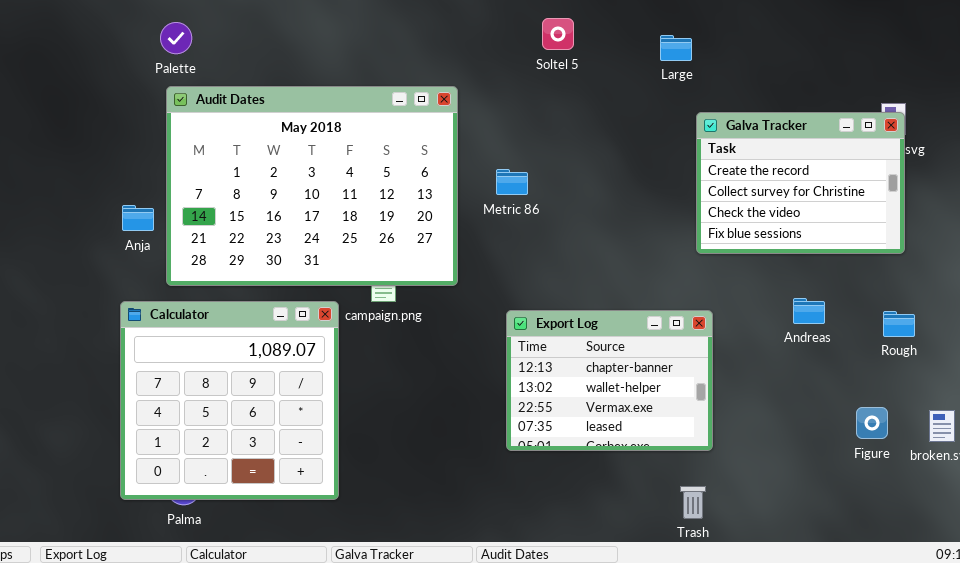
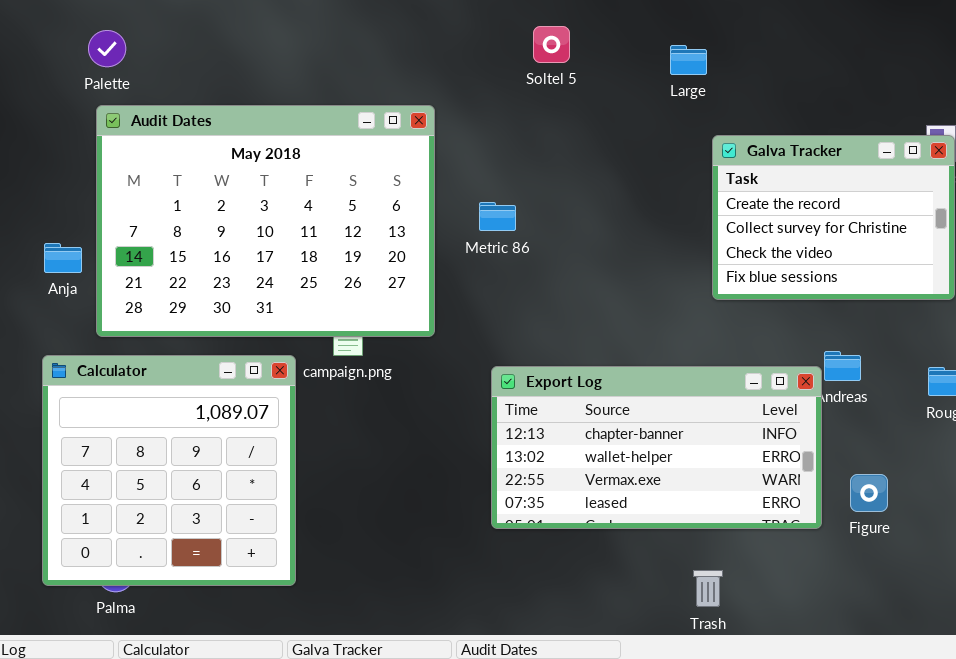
Export Log: [506,310,713,451] -> [491,366,822,529], resized
Figure: [856,407,888,439] -> [850,474,888,512], moved

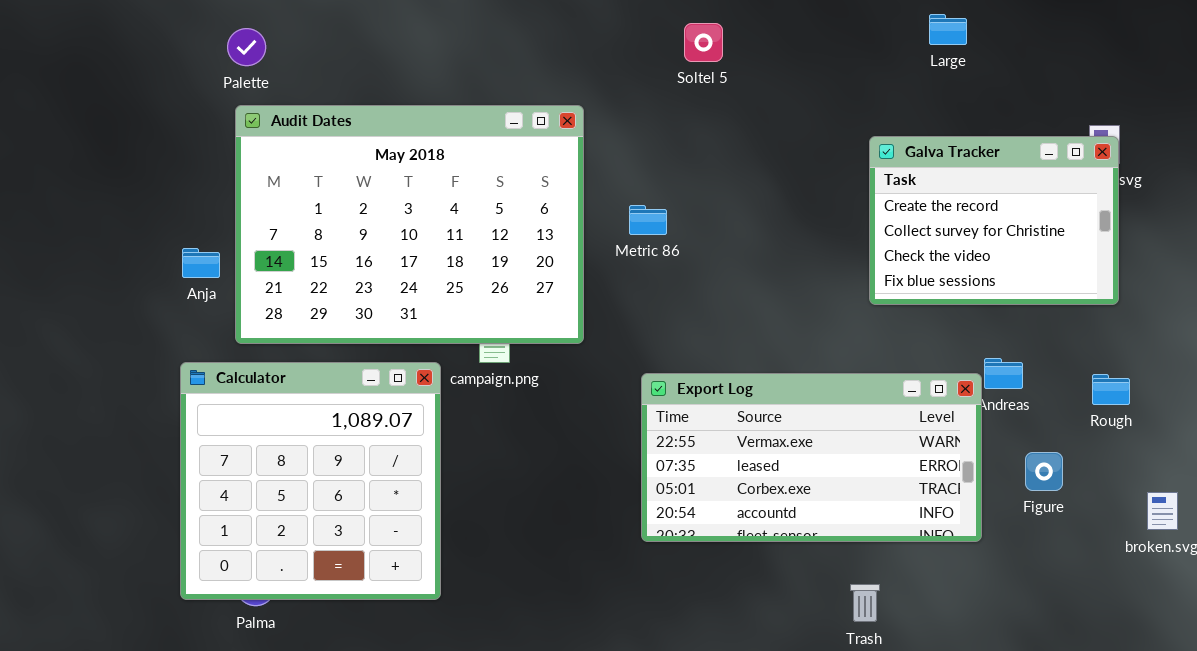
Large: [670,45,707,75] -> [929,14,967,45], moved
Export Log: [491,366,822,529] -> [641,373,982,542], scrolled down 2 rows
Figure: [850,474,888,512] -> [1025,452,1063,491], moved

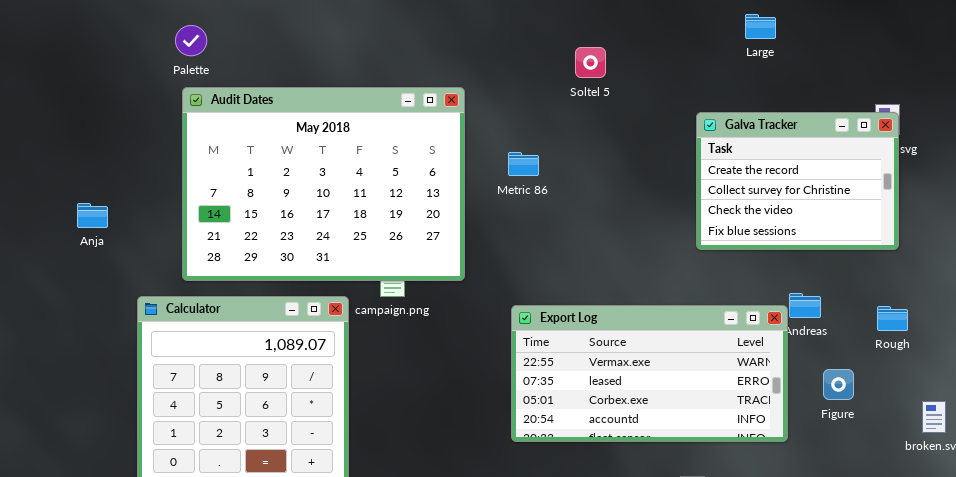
Soltel 5: [684,23,723,62] -> [575,47,606,78], moved
Metric 86: [629,205,667,235] -> [508,152,539,176], moved
Anja: [182,248,220,278] -> [77,203,108,228], moved

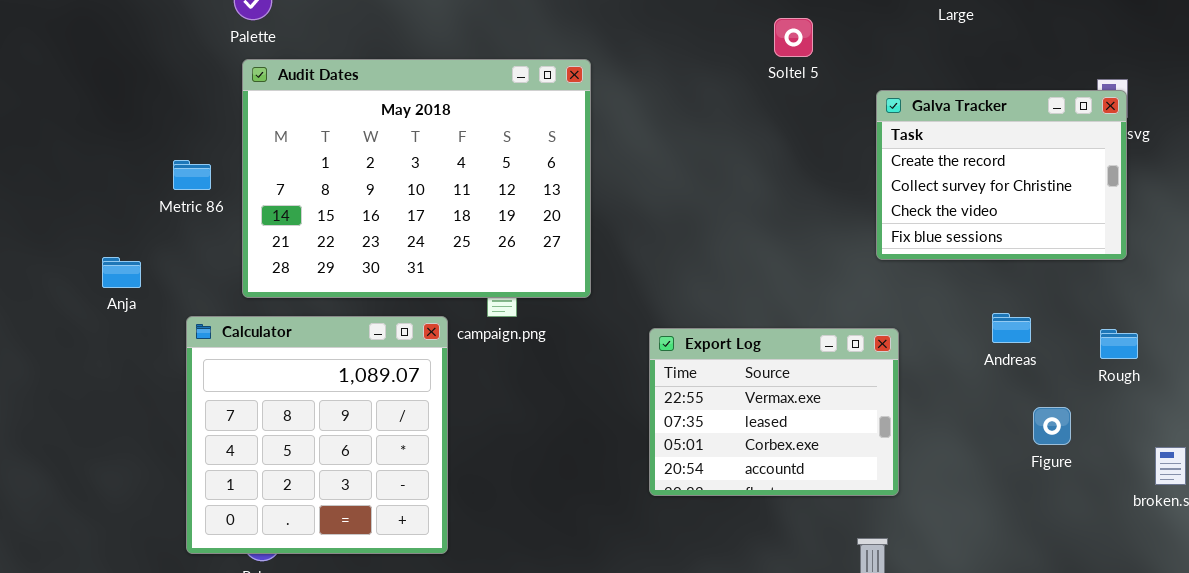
Soltel 5: [575,47,606,78] -> [774,18,813,57], moved
Metric 86: [508,152,539,176] -> [173,160,211,190], moved
Anja: [77,203,108,228] -> [102,257,141,288], moved
Export Log: [511,305,788,442] -> [649,328,899,496], resized

